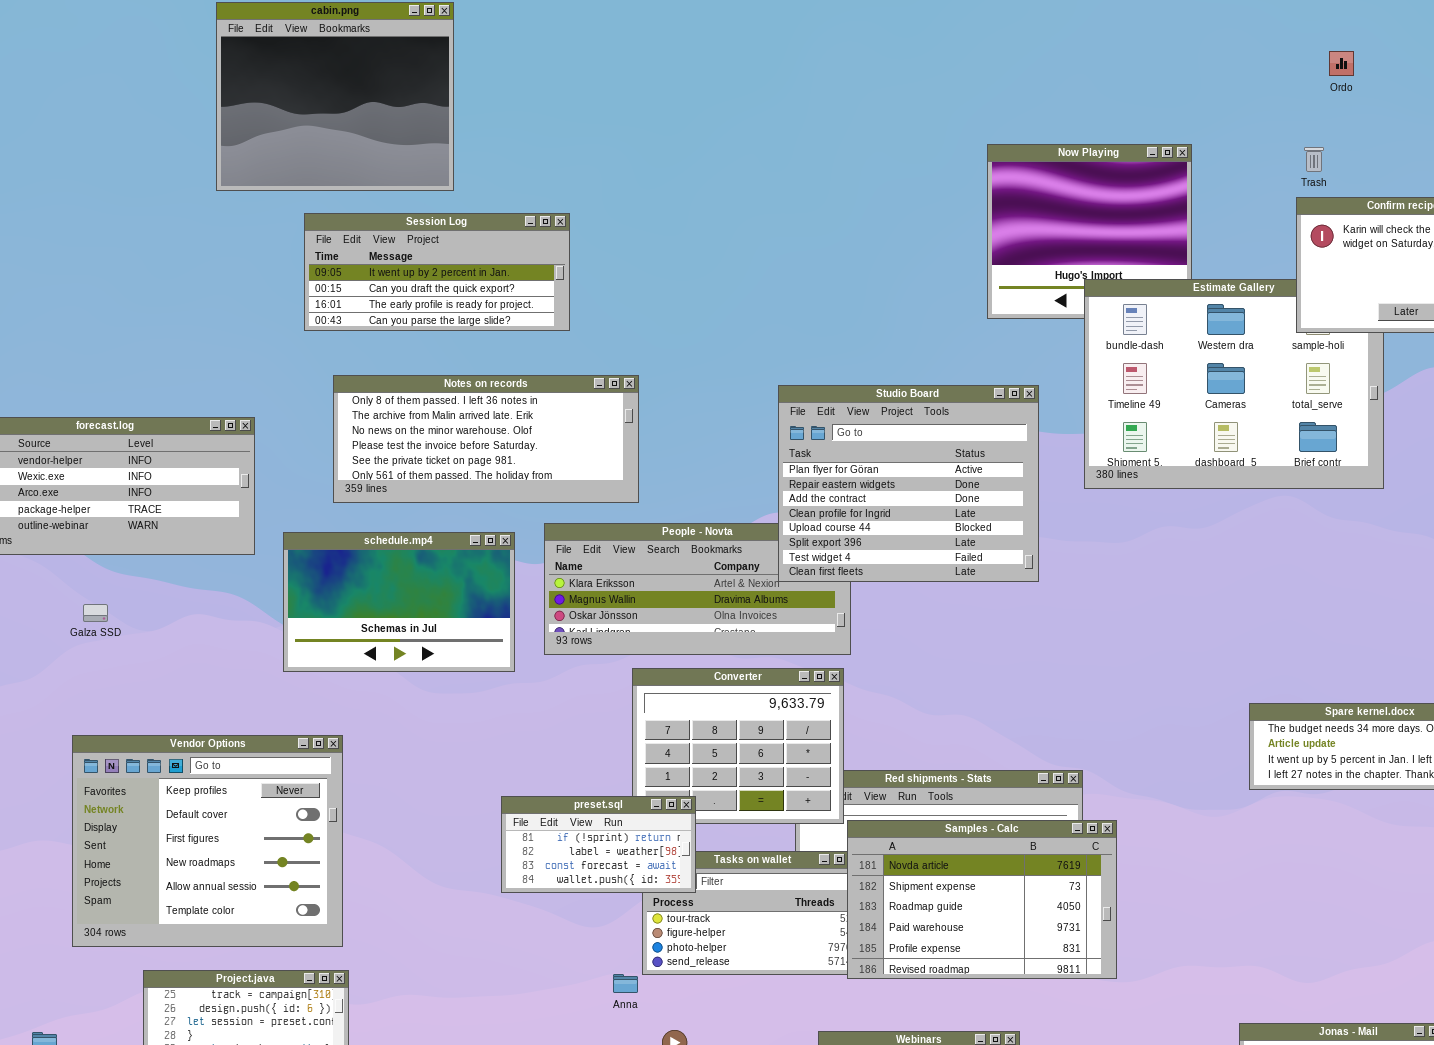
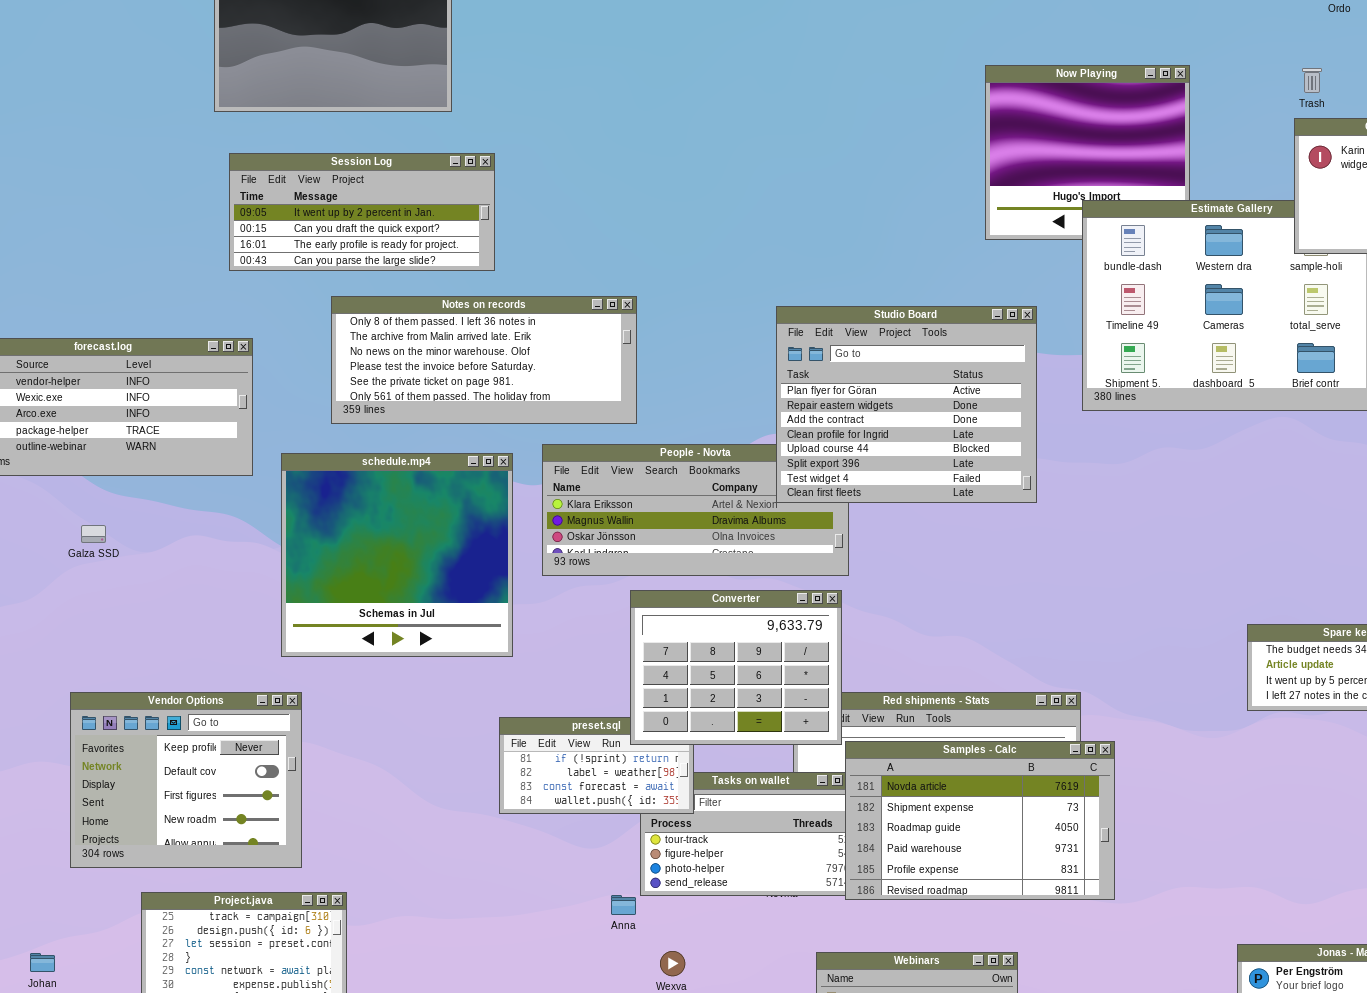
Session Log: [304,213,570,331] -> [229,153,495,271], moved
schedule.mp4: [283,532,515,672] -> [281,453,513,657], resized
Converter: [632,668,844,824] -> [630,590,842,745], raised
Vendor Options: [72,735,343,947] -> [70,692,302,868], resized

